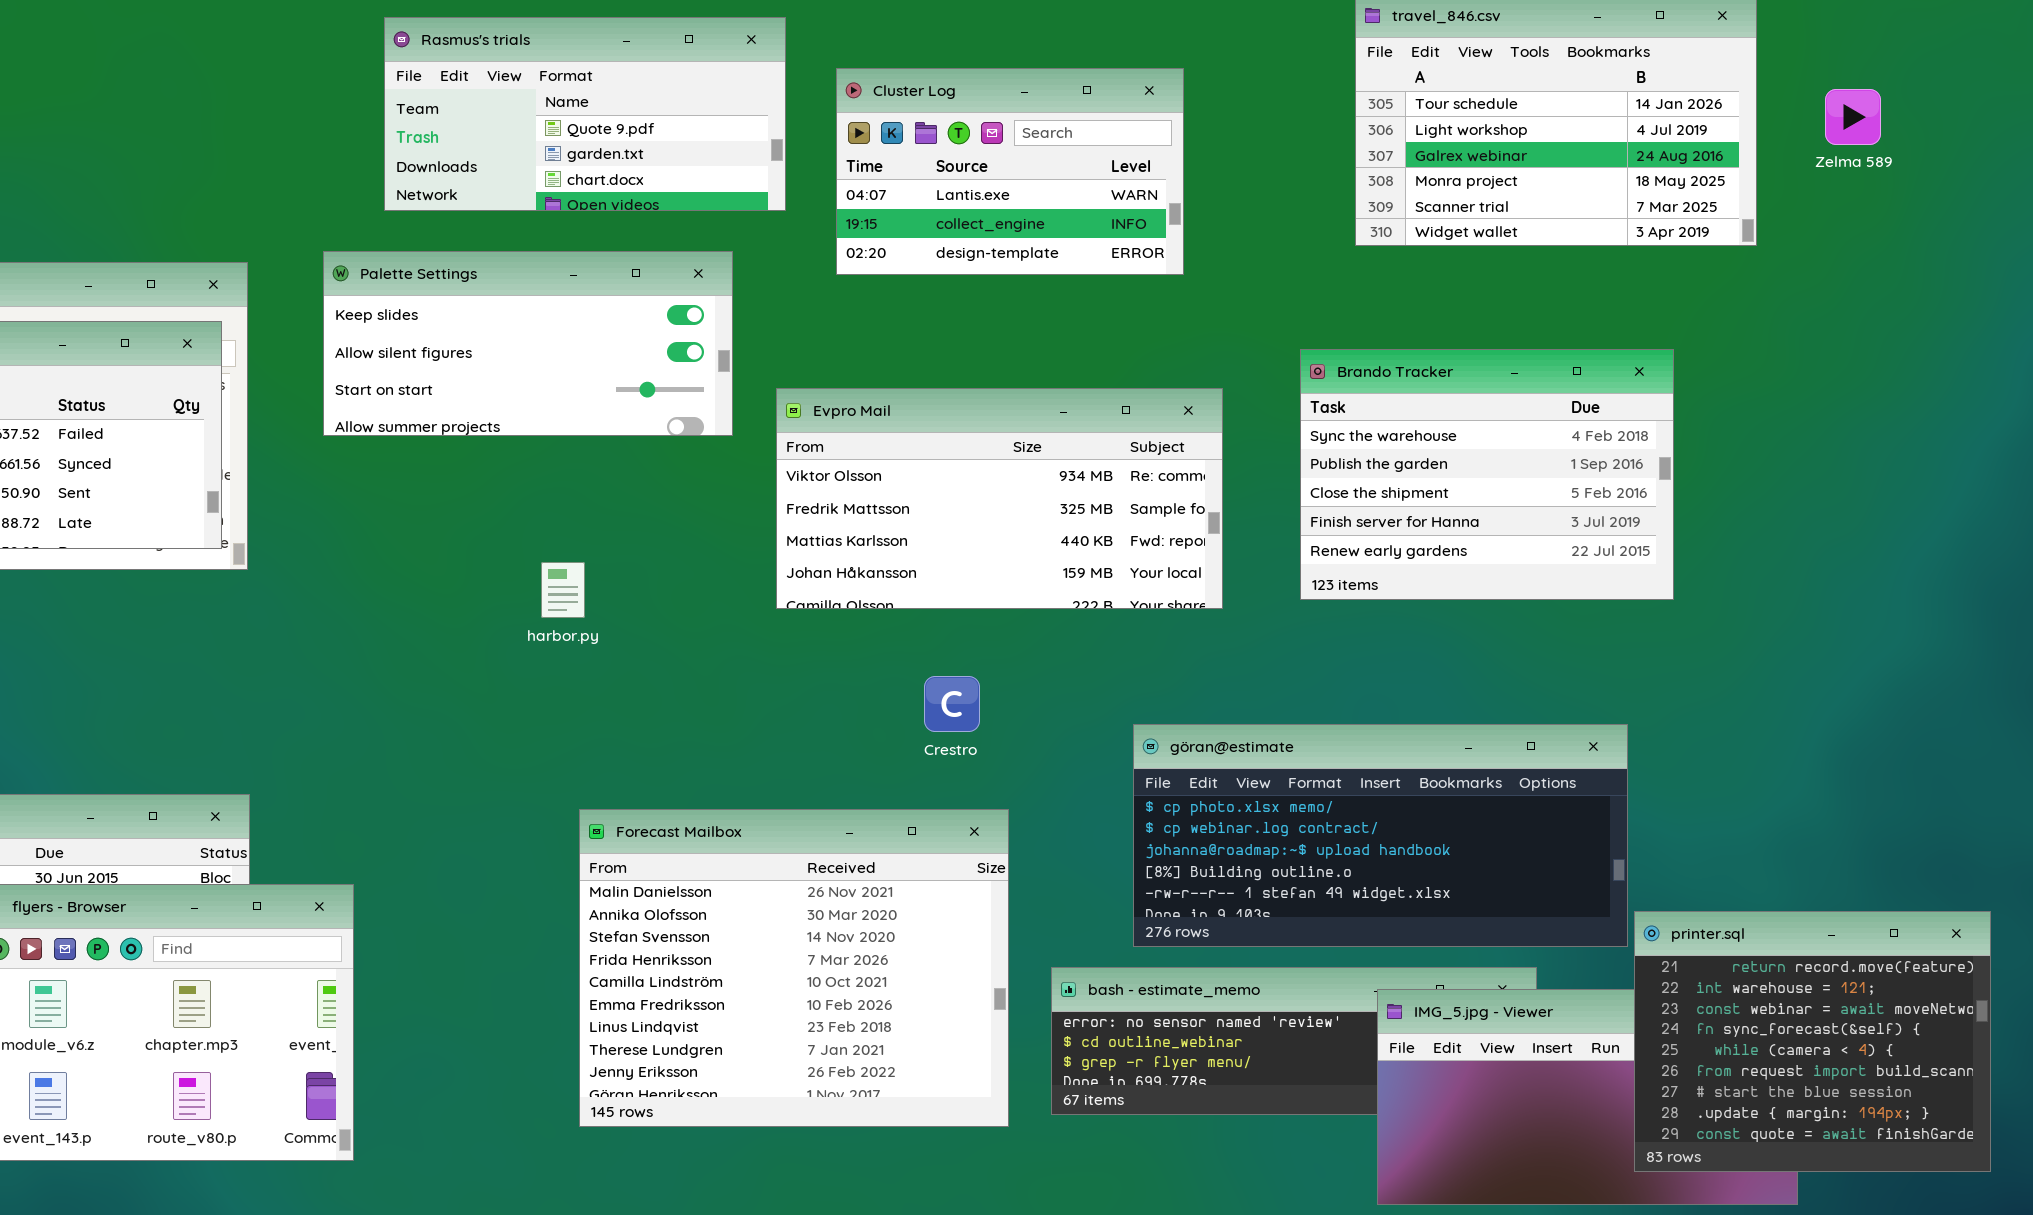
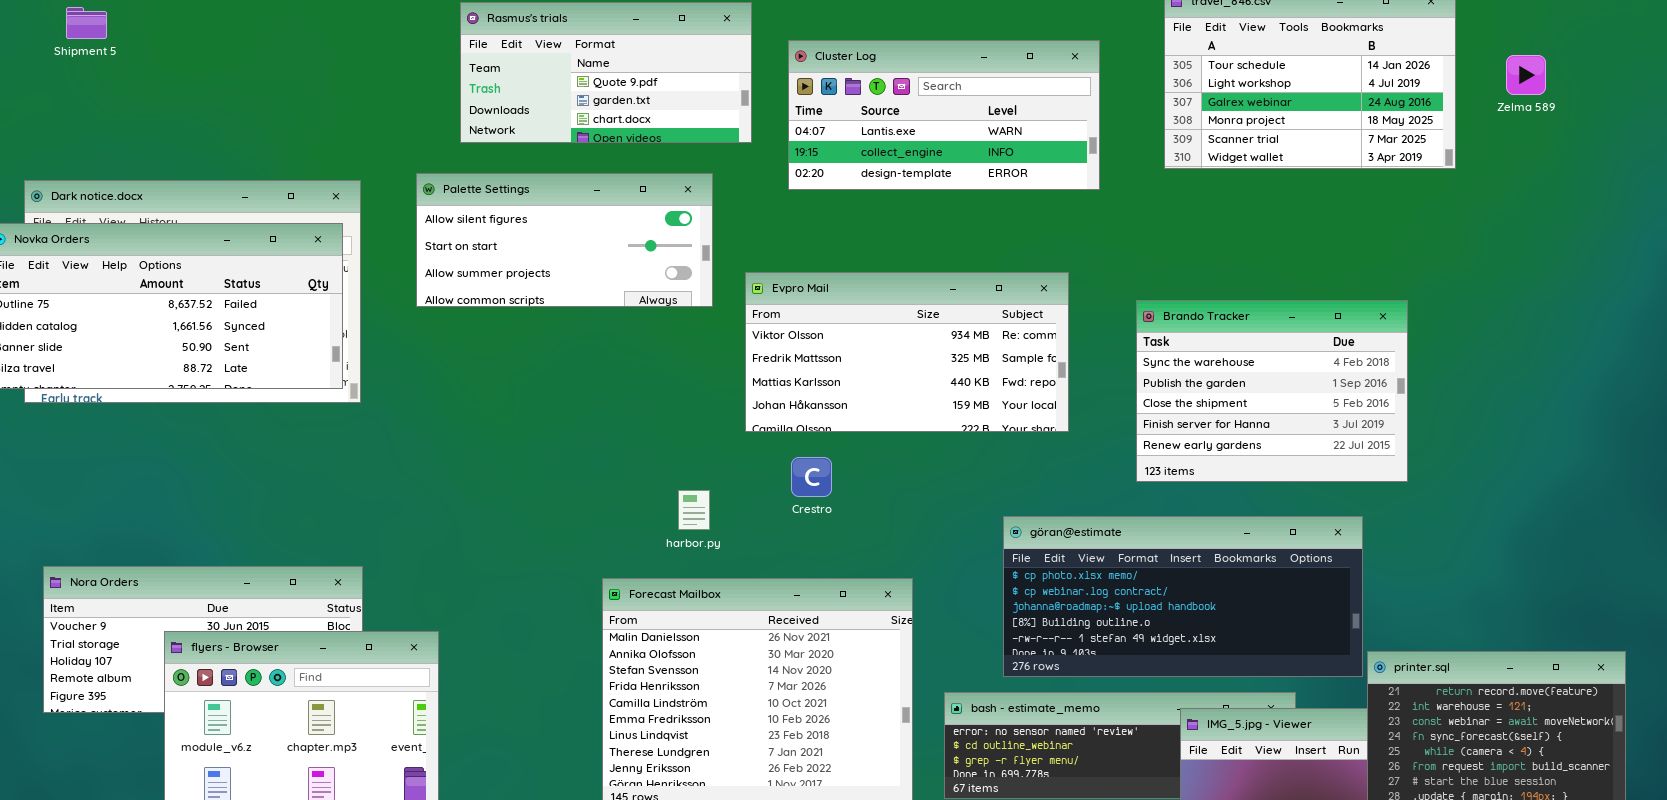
Cluster Log: [836,68,1184,275] -> [788,40,1100,190], resized
Palette Settings: [323,251,733,436] -> [416,173,713,307], scrolled down 1 row
Brando Tracker: [1300,349,1674,600] -> [1136,300,1408,482], moved
harbor.py: [541,562,585,618] -> [678,490,710,530], moved
Crestro: [924,676,980,732] -> [791,457,832,497], moved

